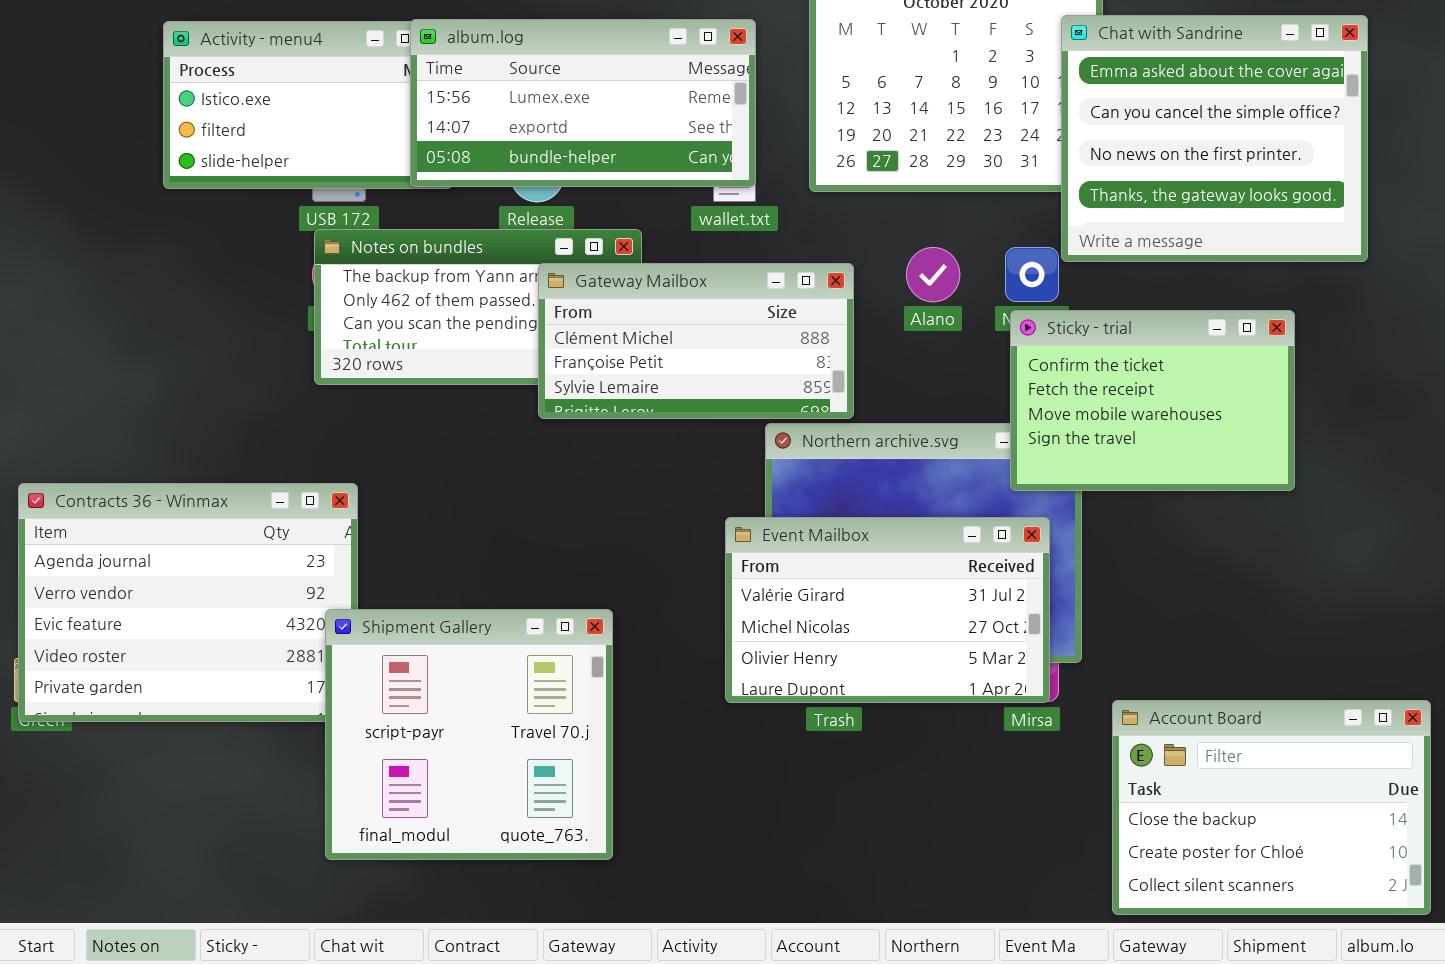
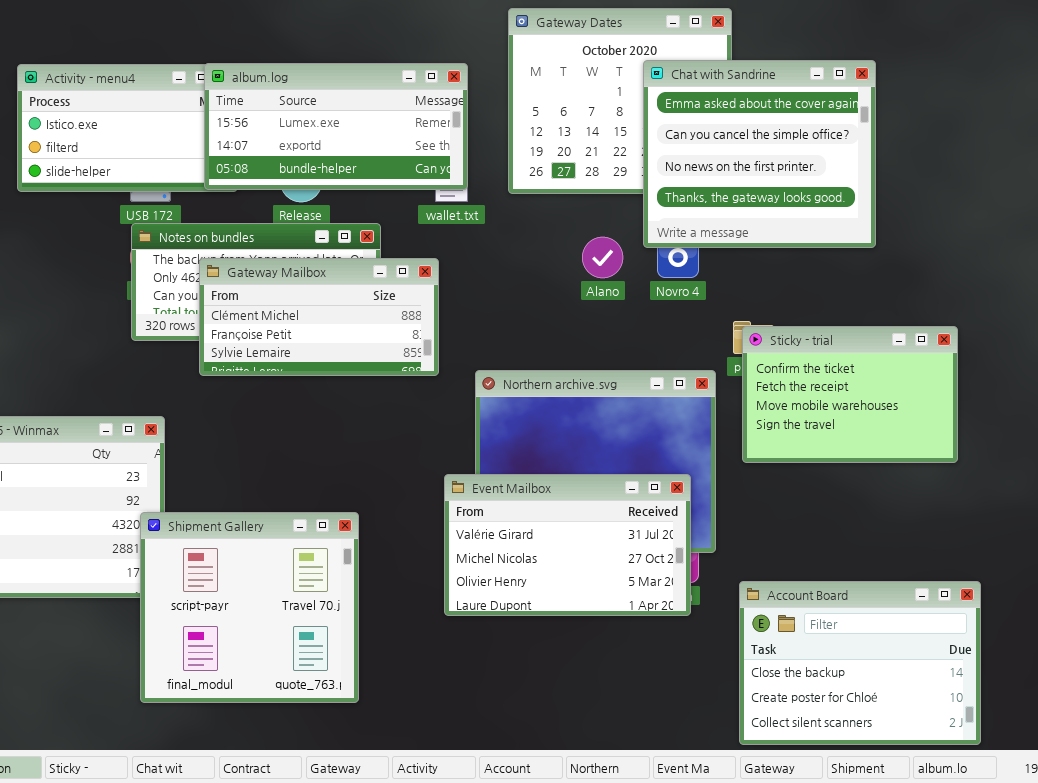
Chat with Sandrine: [1061,15,1368,262] -> [643,60,876,248], moved
Gateway Mailbox: [538,263,854,419] -> [199,258,439,376], moved
Sticky - trial: [1010,310,1295,491] -> [742,326,958,463], moved
Event Mailbox: [725,517,1050,703] -> [444,474,691,616], moved

